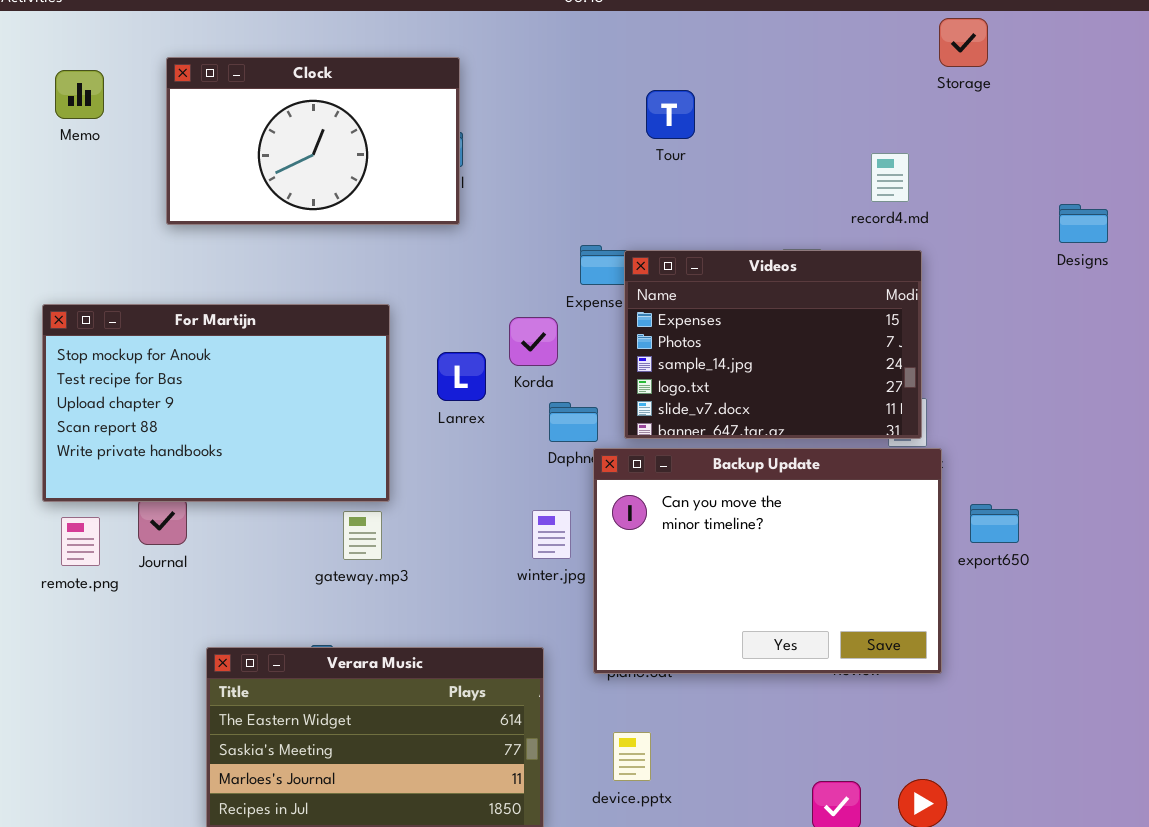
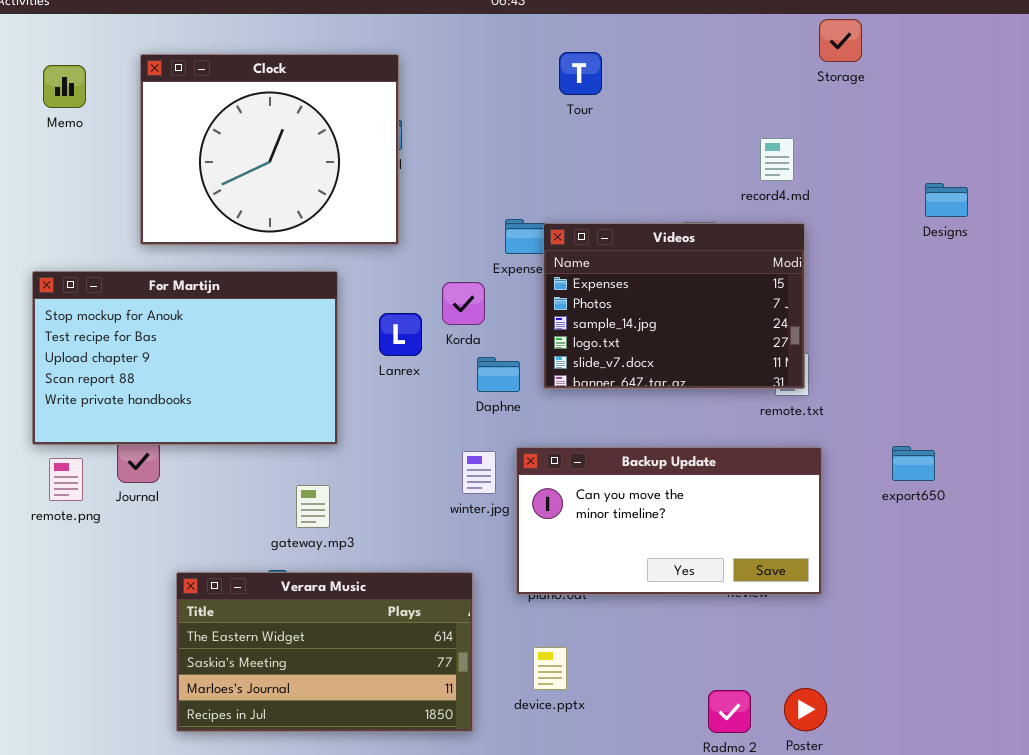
Clock: [166,57,460,225] -> [140,54,399,245], resized
Tour: [646,90,695,139] -> [559,52,602,95], moved
Backup Update: [593,448,942,674] -> [516,447,822,595], resized
export650: [970,504,1019,543] -> [892,446,935,481], moved
gateway.mp3: [343,511,382,560] -> [296,485,330,528], moved

